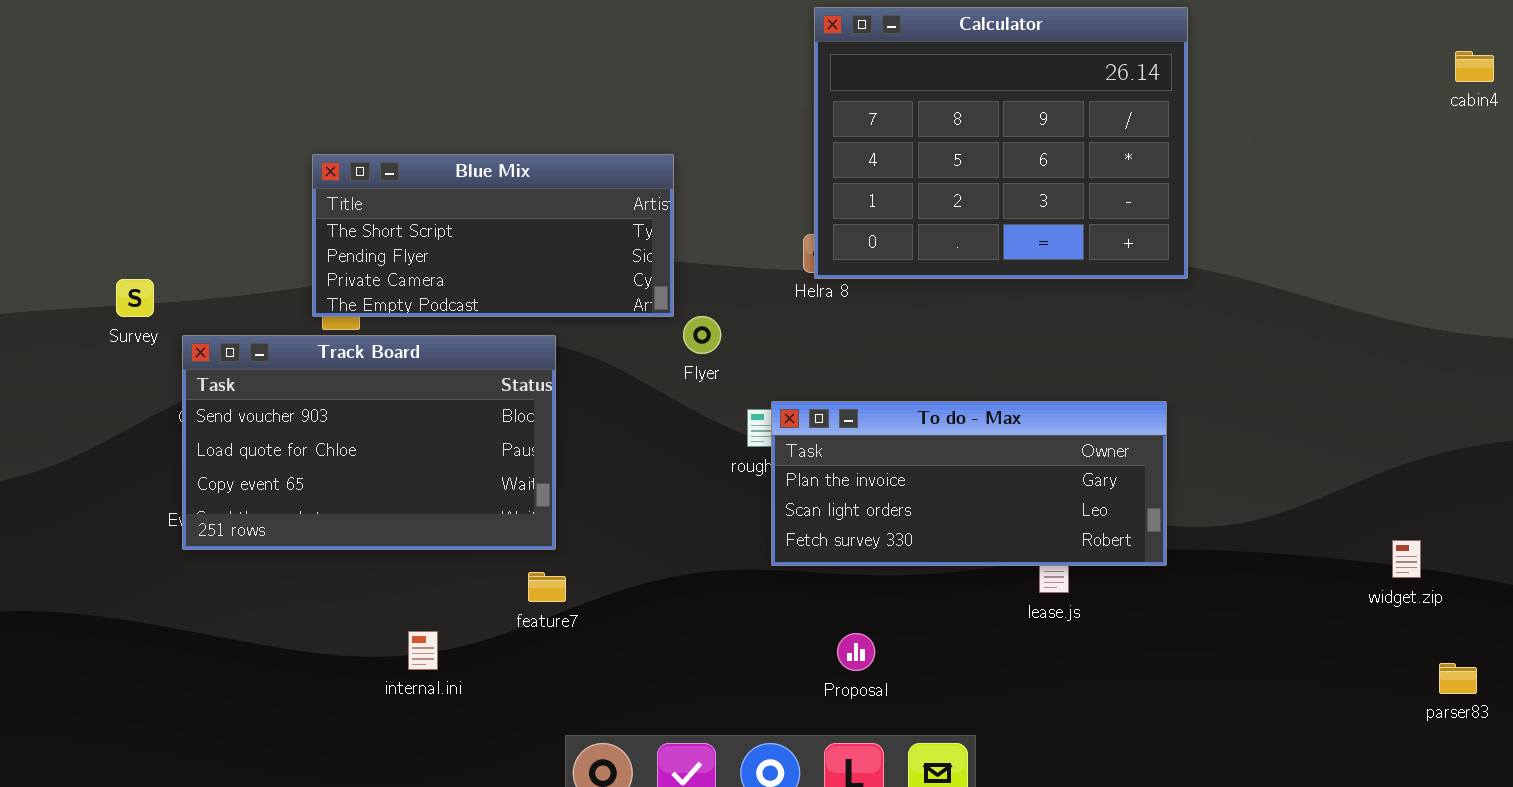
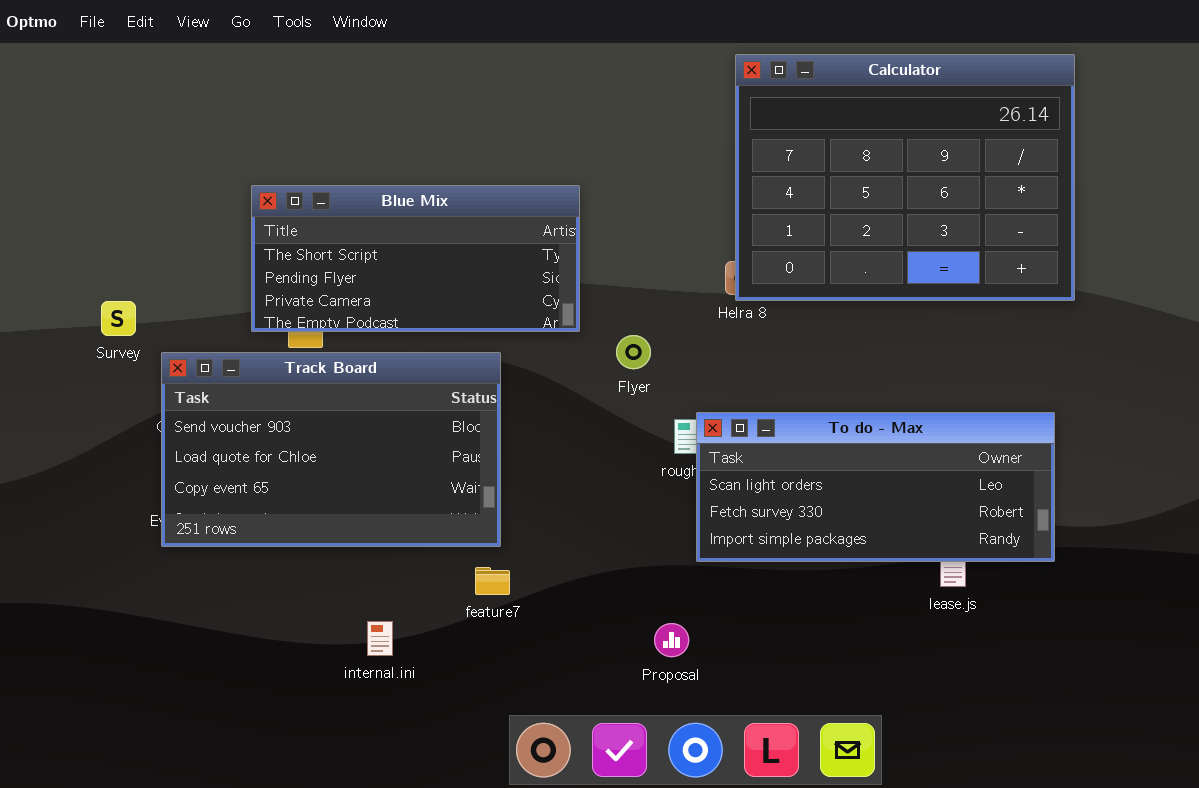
Blue Mix: [312,154,674,317] -> [251,185,580,332], moved
To do - Max: [771,401,1167,566] -> [696,412,1055,562], scrolled down 1 row
Proposal: [837,633,875,671] -> [654,623,689,657], moved

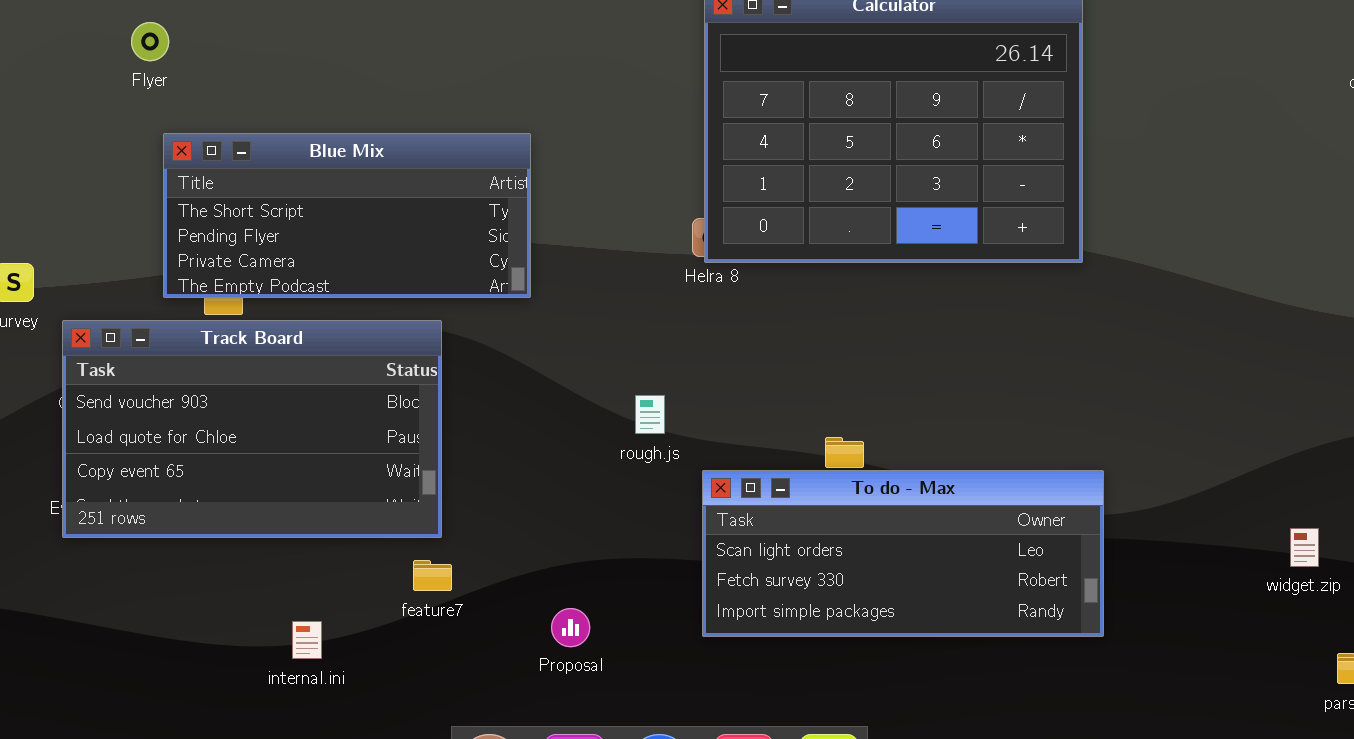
Flyer: [616,335,651,369] -> [131,22,169,61], moved
To do - Max: [696,412,1055,562] -> [702,470,1104,637], moved
Proposal: [654,623,689,657] -> [551,608,590,647], moved

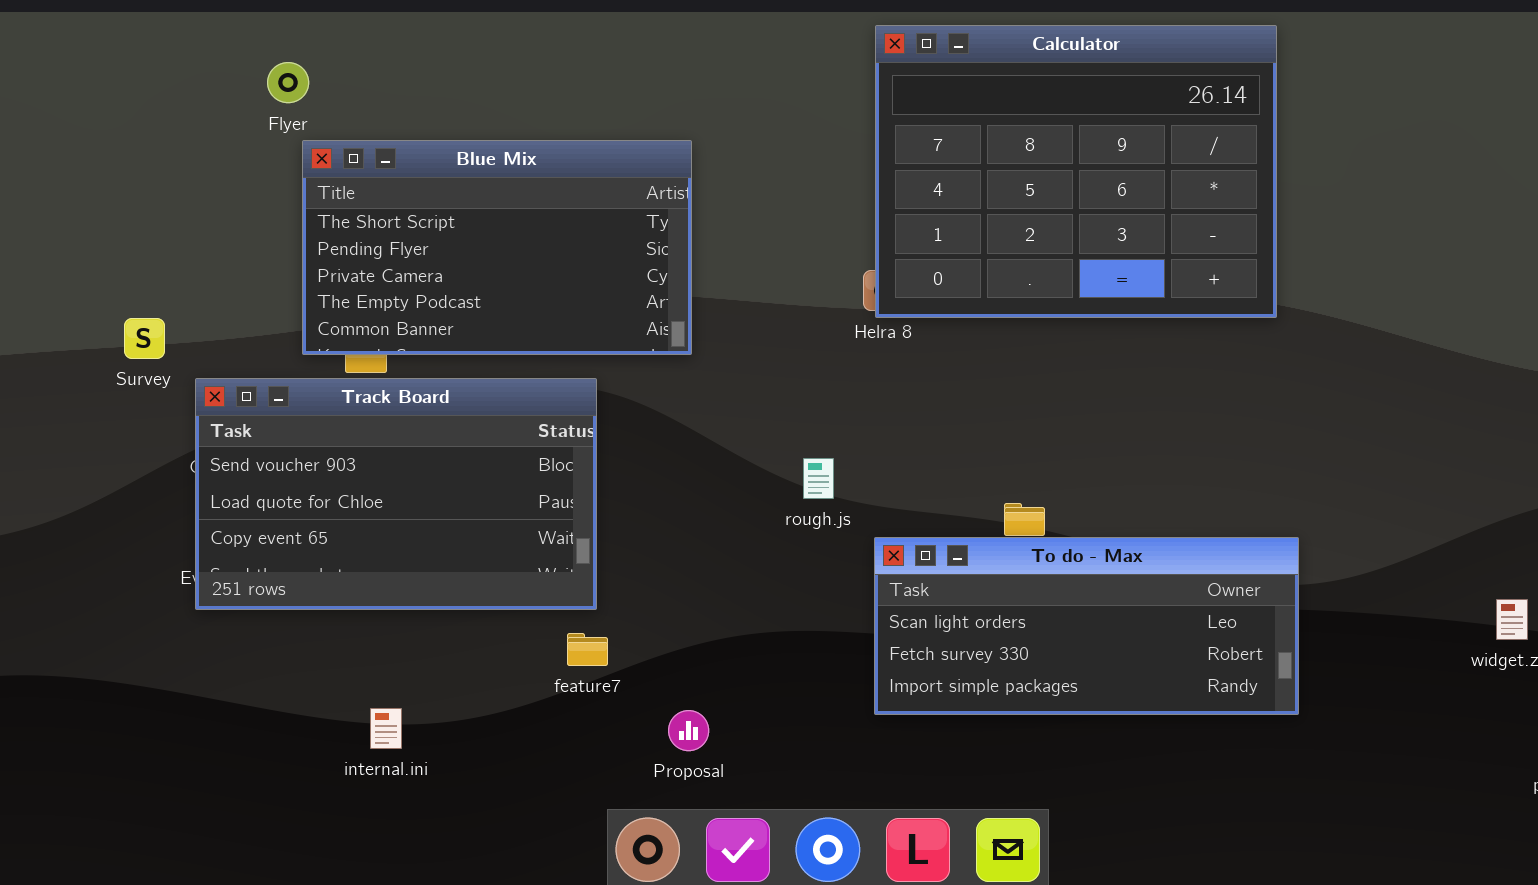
Blue Mix: [163,133,531,298] -> [302,140,692,355], resized
Proposal: [551,608,590,647] -> [668,710,709,751], moved
internal.ini: [292,621,322,659] -> [370,708,402,749], moved

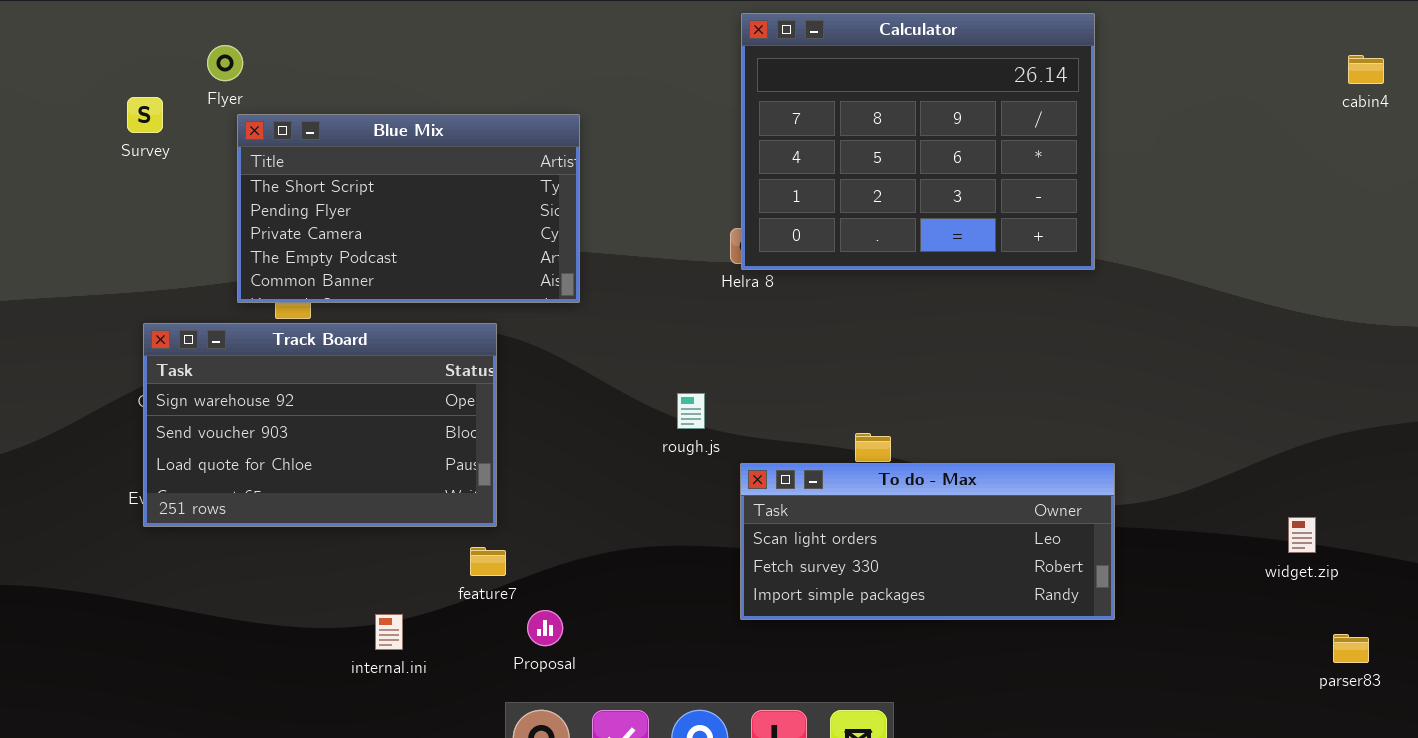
Survey: [124,318,165,359] -> [127,97,163,133], moved
Track Board: [195,378,597,610] -> [143,323,497,527], scrolled up 1 row
internal.ini: [370,708,402,749] -> [375,614,403,650], moved
Proposal: [668,710,709,751] -> [527,610,563,646], moved

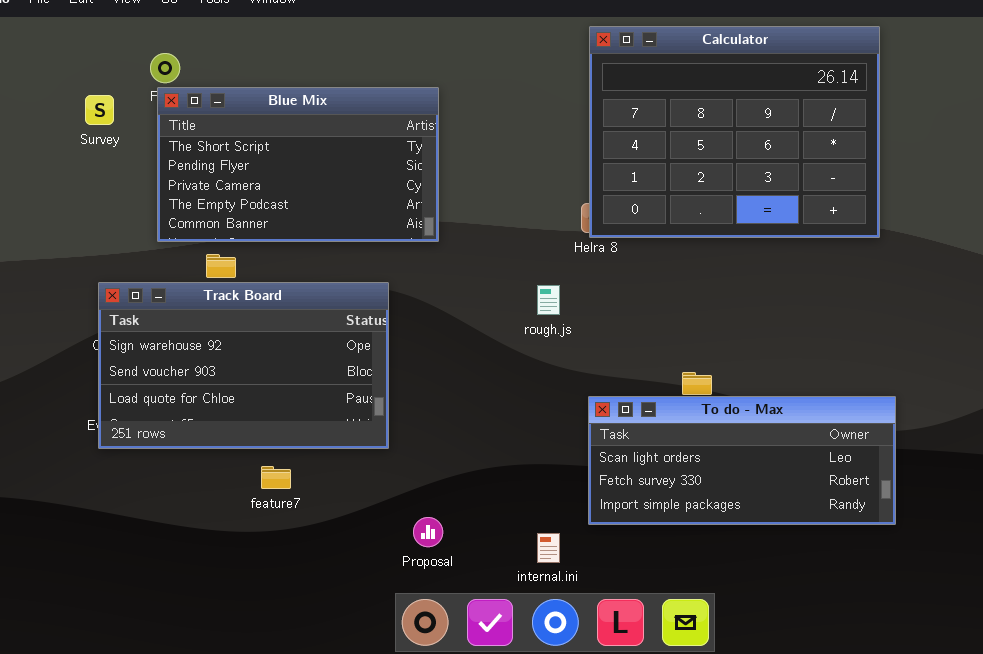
Blue Mix: [237,114,580,303] -> [157,87,439,242], moved
rough.js: [677,393,705,429] -> [537,285,560,315], moved
feature7: [470,547,506,576] -> [261,466,291,489], moved
internal.ini: [375,614,403,650] -> [537,533,560,563], moved

